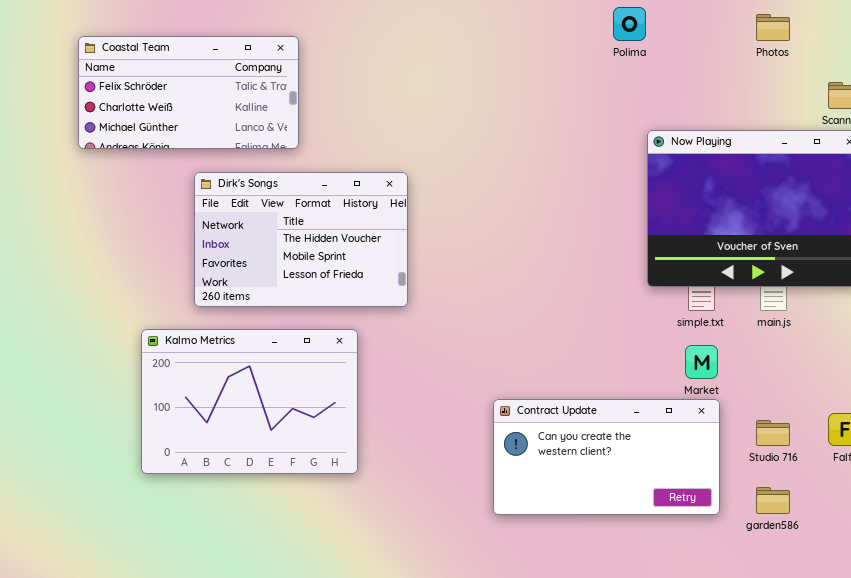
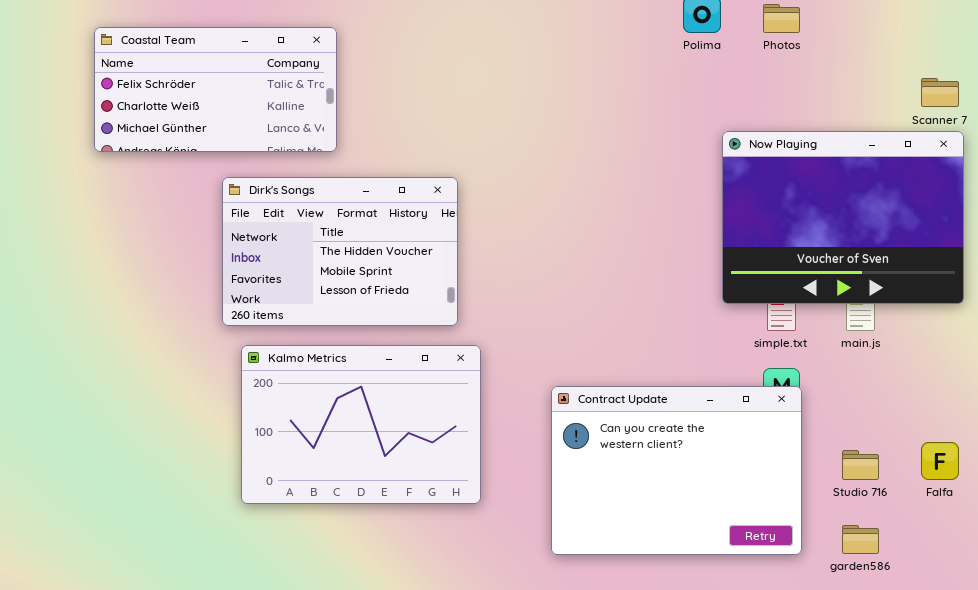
Photos: [756,14,790,41] -> [763,4,800,33], moved
Kalmo Metrics: [141,329,358,474] -> [241,345,481,504], moved
Contract Update: [493,399,720,515] -> [551,386,802,555], resized

